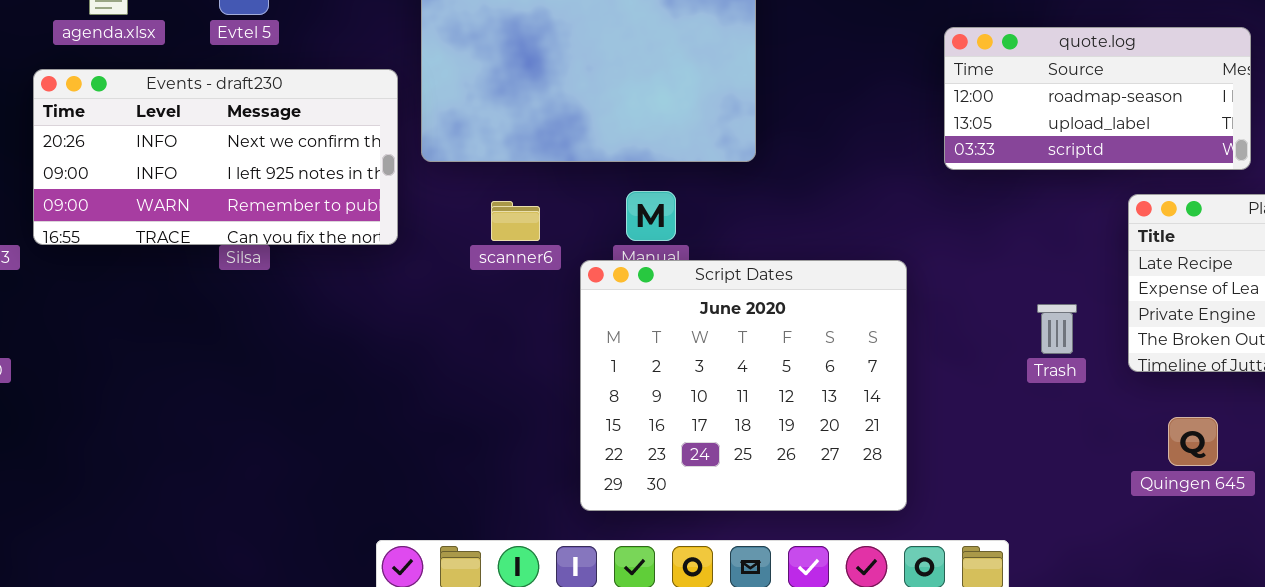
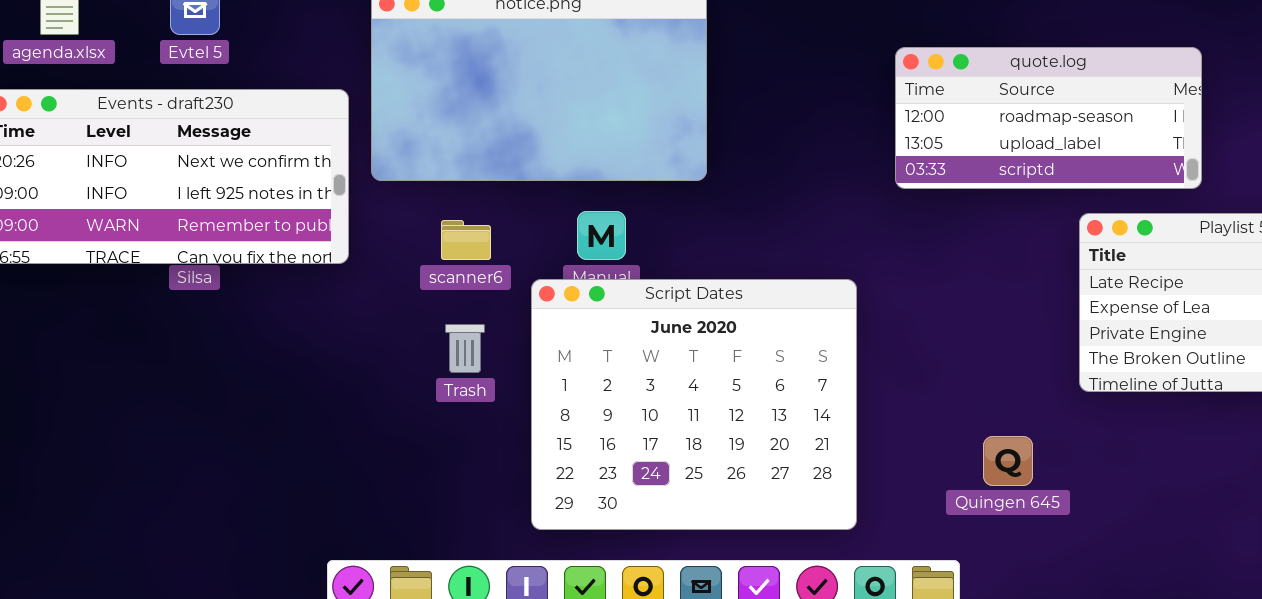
Trash: [1037,304,1077,354] -> [445,324,485,373], moved
Quingen 645: [1168,417,1218,466] -> [983,436,1033,486], moved

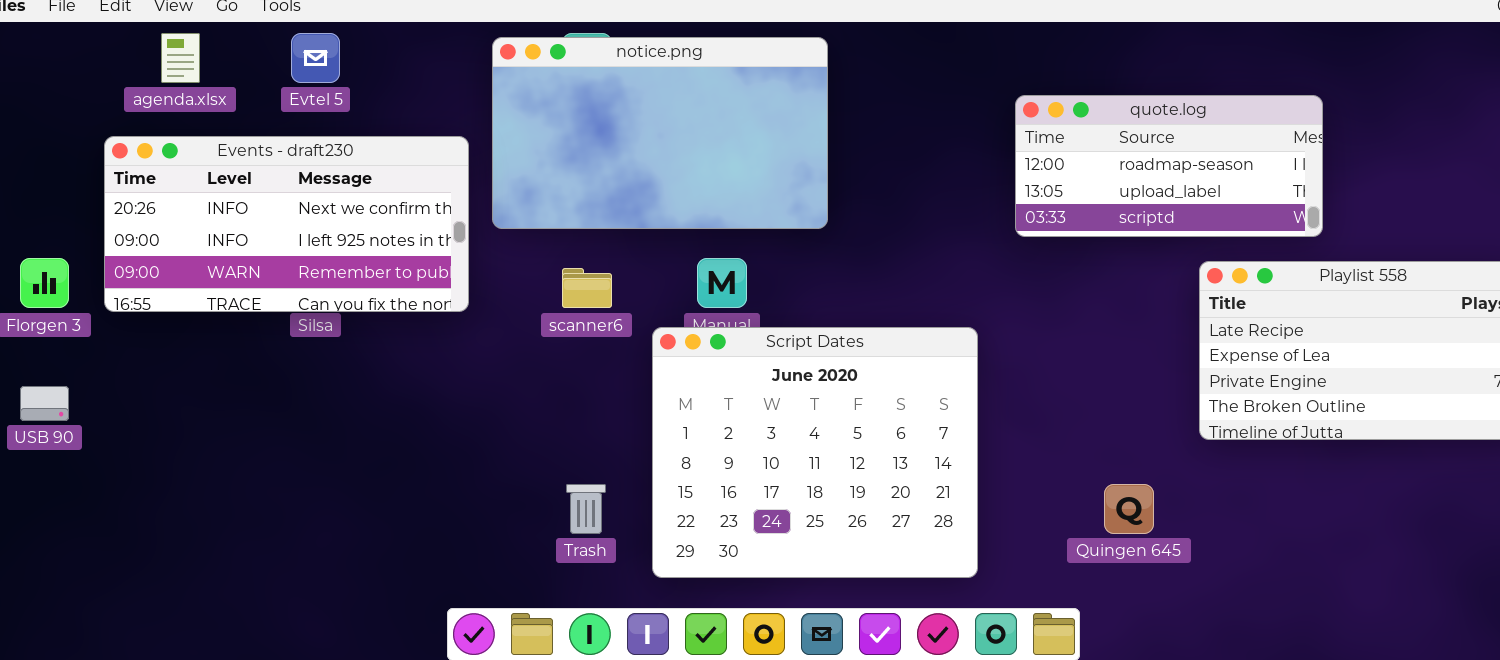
Trash: [445,324,485,373] -> [566,484,606,534], moved

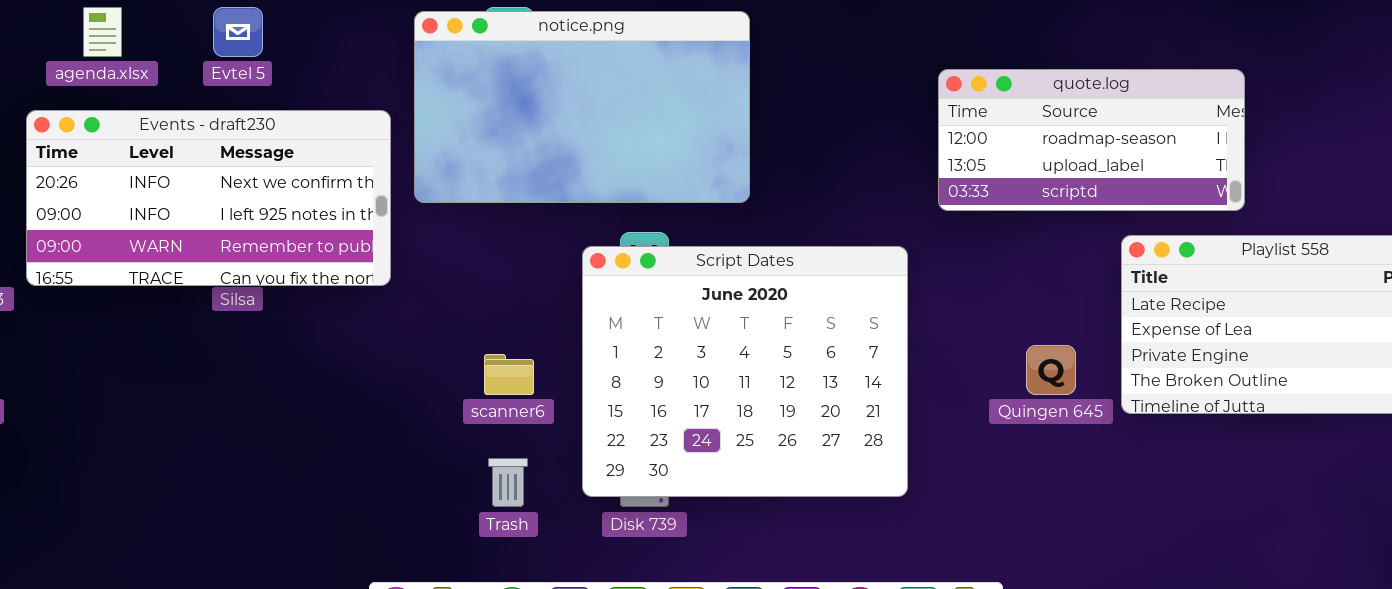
scanner6: [562,268,612,308] -> [484,354,534,395], moved
Script Dates: [652,327,978,578] -> [582,246,908,497], moved
Quingen 645: [1104,484,1154,534] -> [1026,345,1076,395], moved

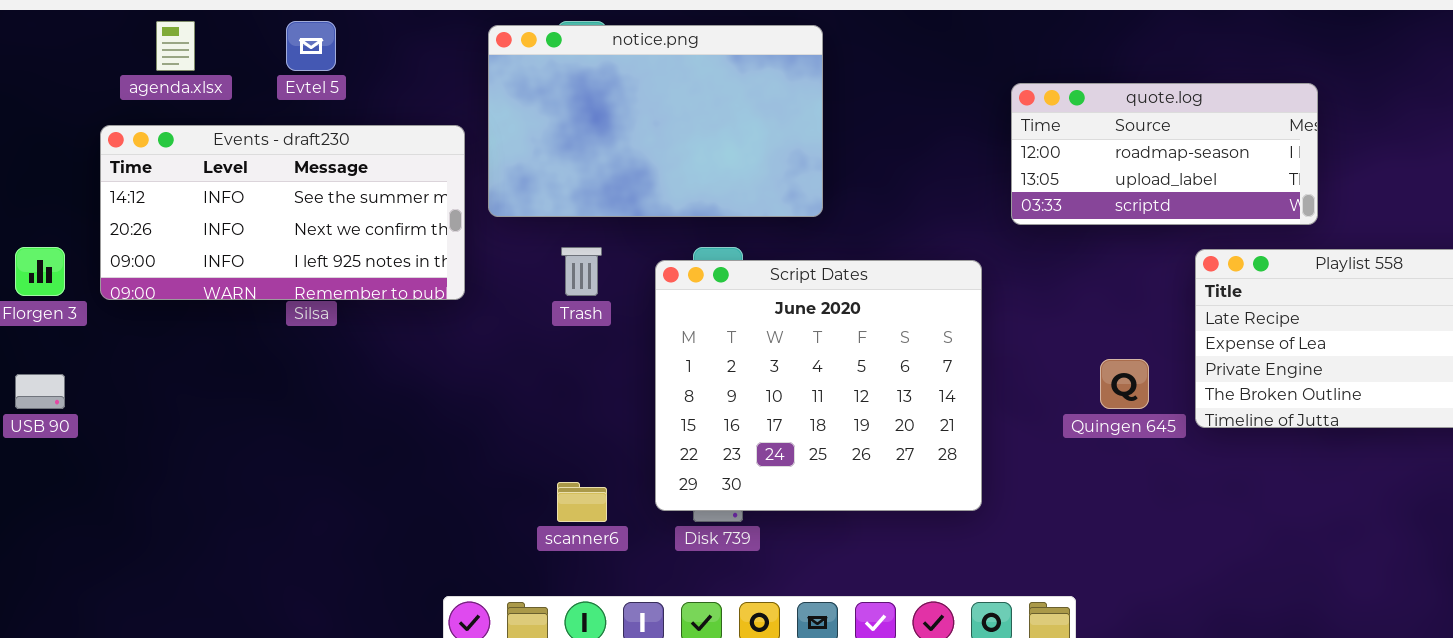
Events - draft230: [26,110,391,286] -> [100,125,465,300], scrolled up 1 row
scanner6: [484,354,534,395] -> [557,482,607,522], moved
Trash: [488,458,528,507] -> [561,247,602,296], moved

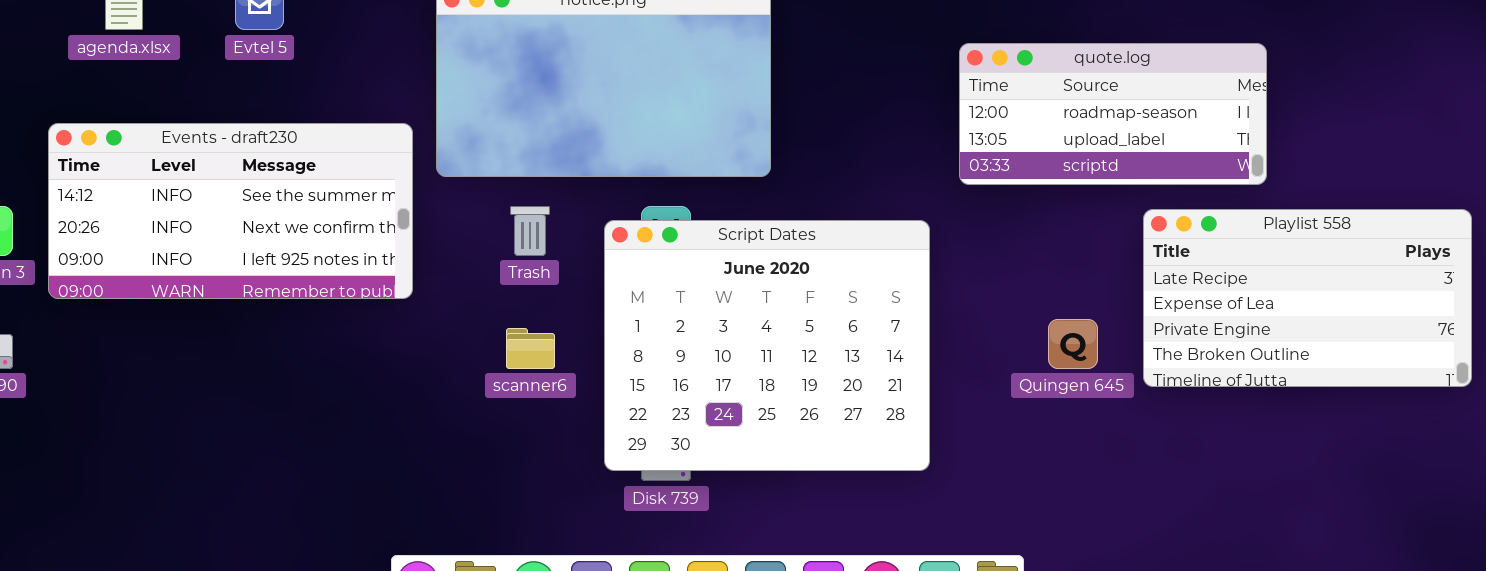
Events - draft230: [100,125,465,300] -> [48,123,413,299], moved
scanner6: [557,482,607,522] -> [506,328,555,369], moved

